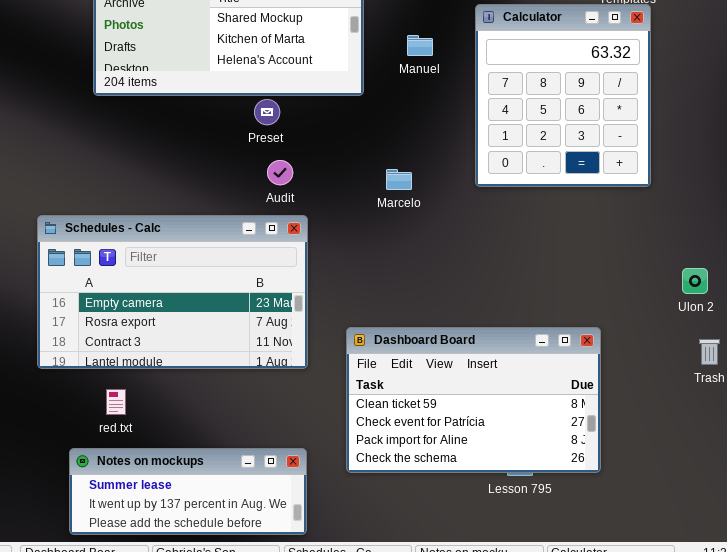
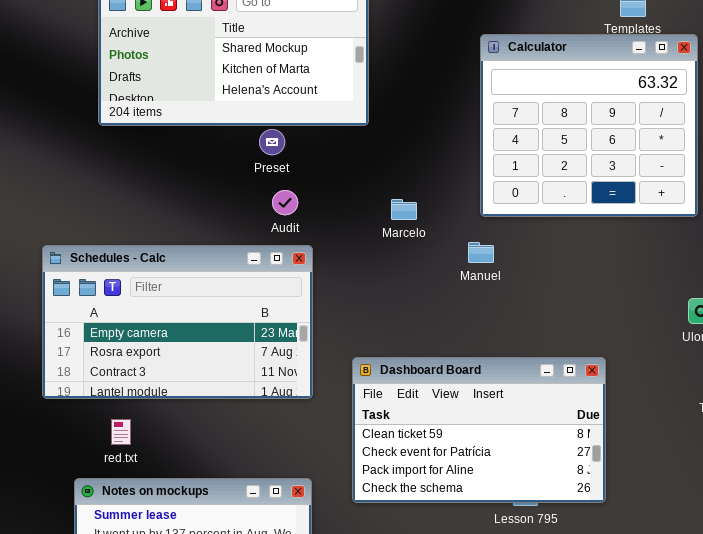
Calculator: [475,4,651,187] -> [480,34,698,217], resized
Manuel: [407,35,433,56] -> [468,242,494,263], moved

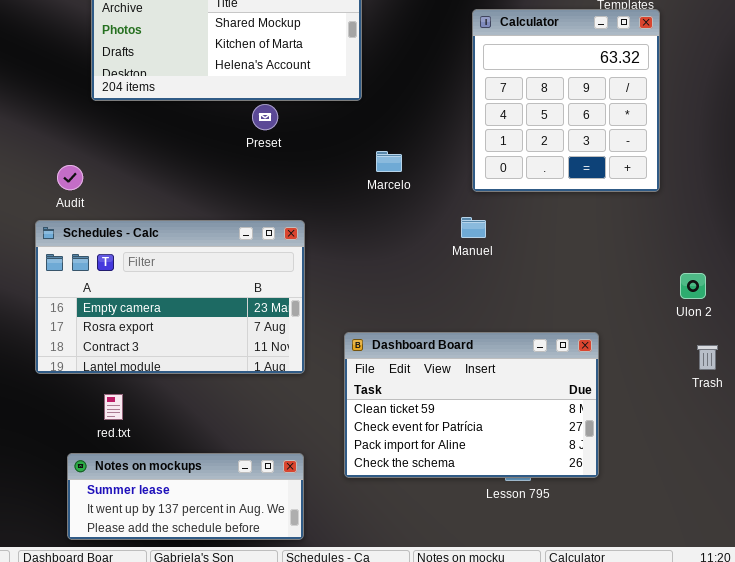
Calculator: [480,34,698,217] -> [472,9,660,192], resized
Audit: [272,190,298,215] -> [57,165,83,190], moved
Marcelo: [391,199,417,220] -> [376,151,402,172], moved

